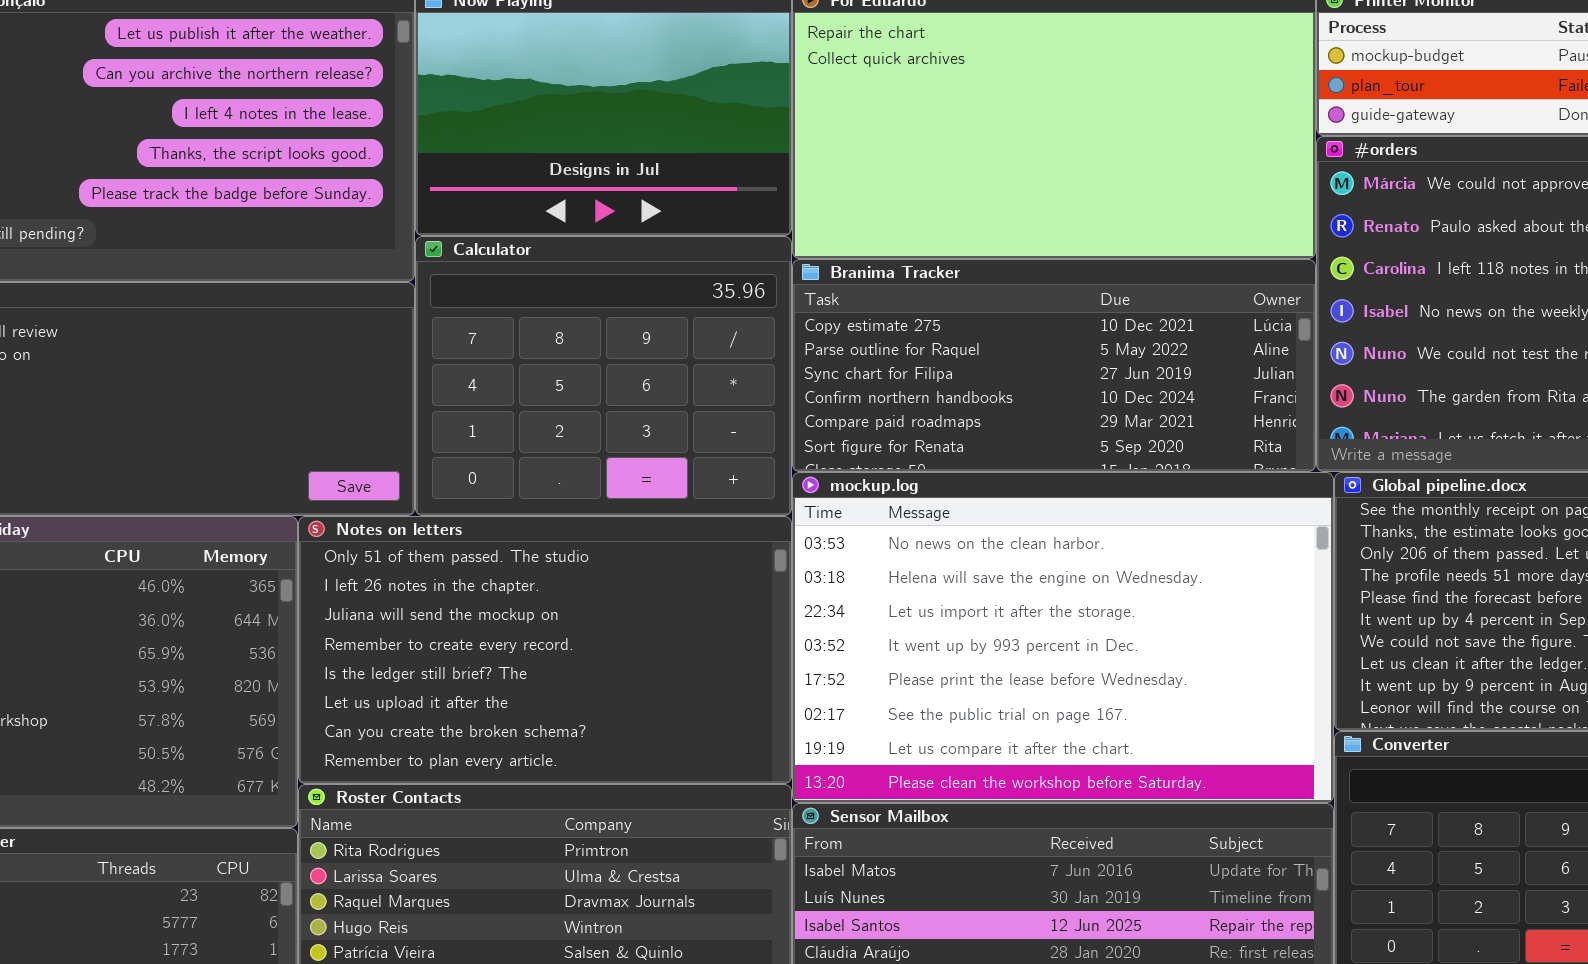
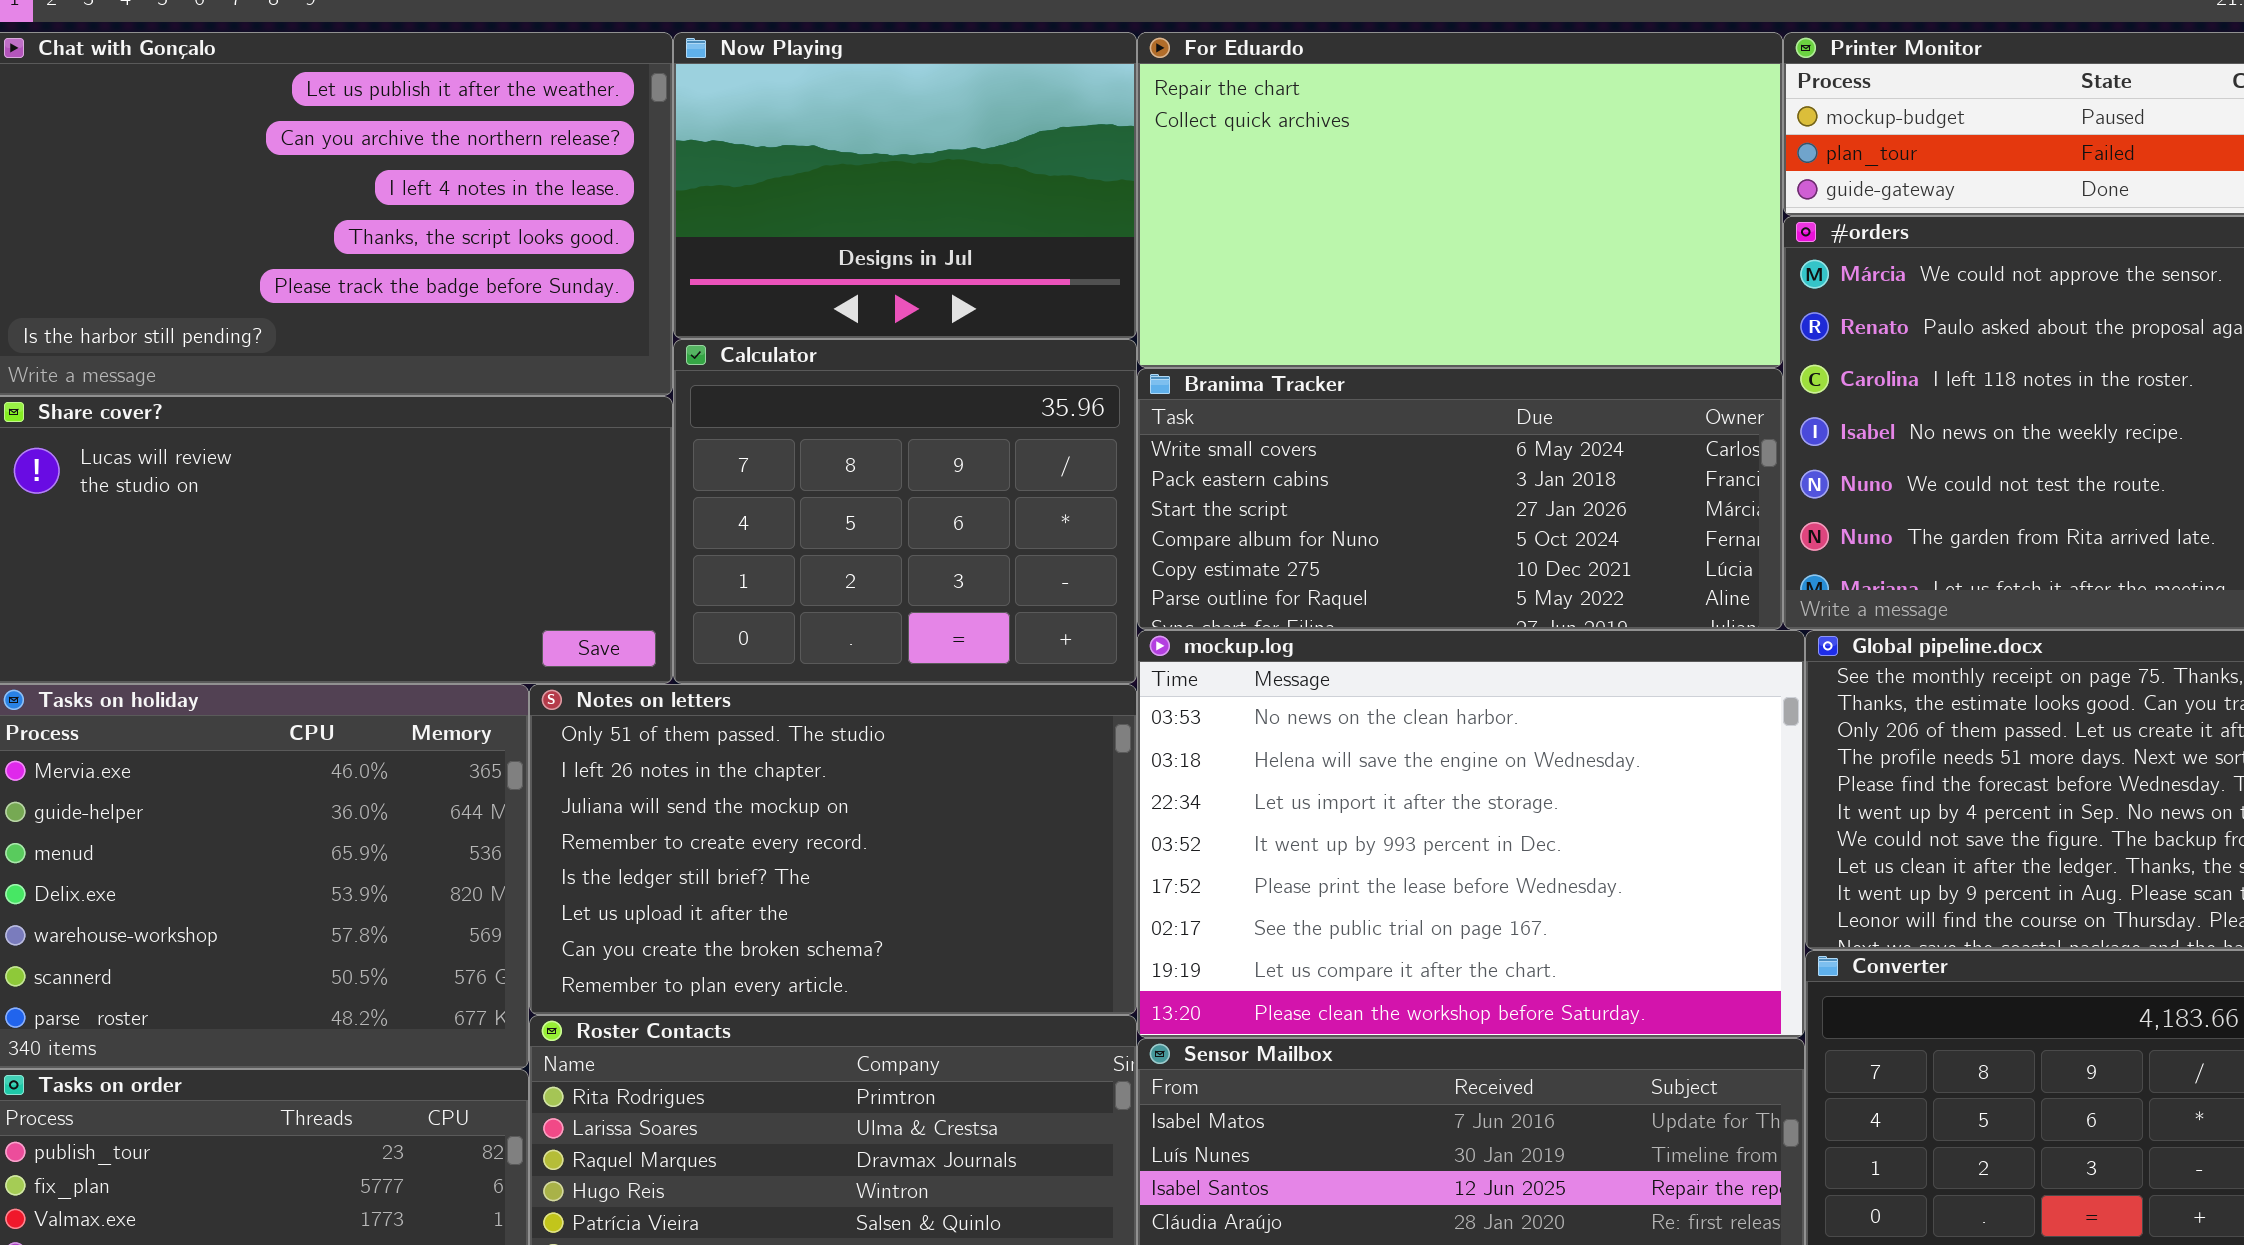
Branima Tracker: [792,259,1316,472] -> [1137,368,1783,630], scrolled up 4 rows

